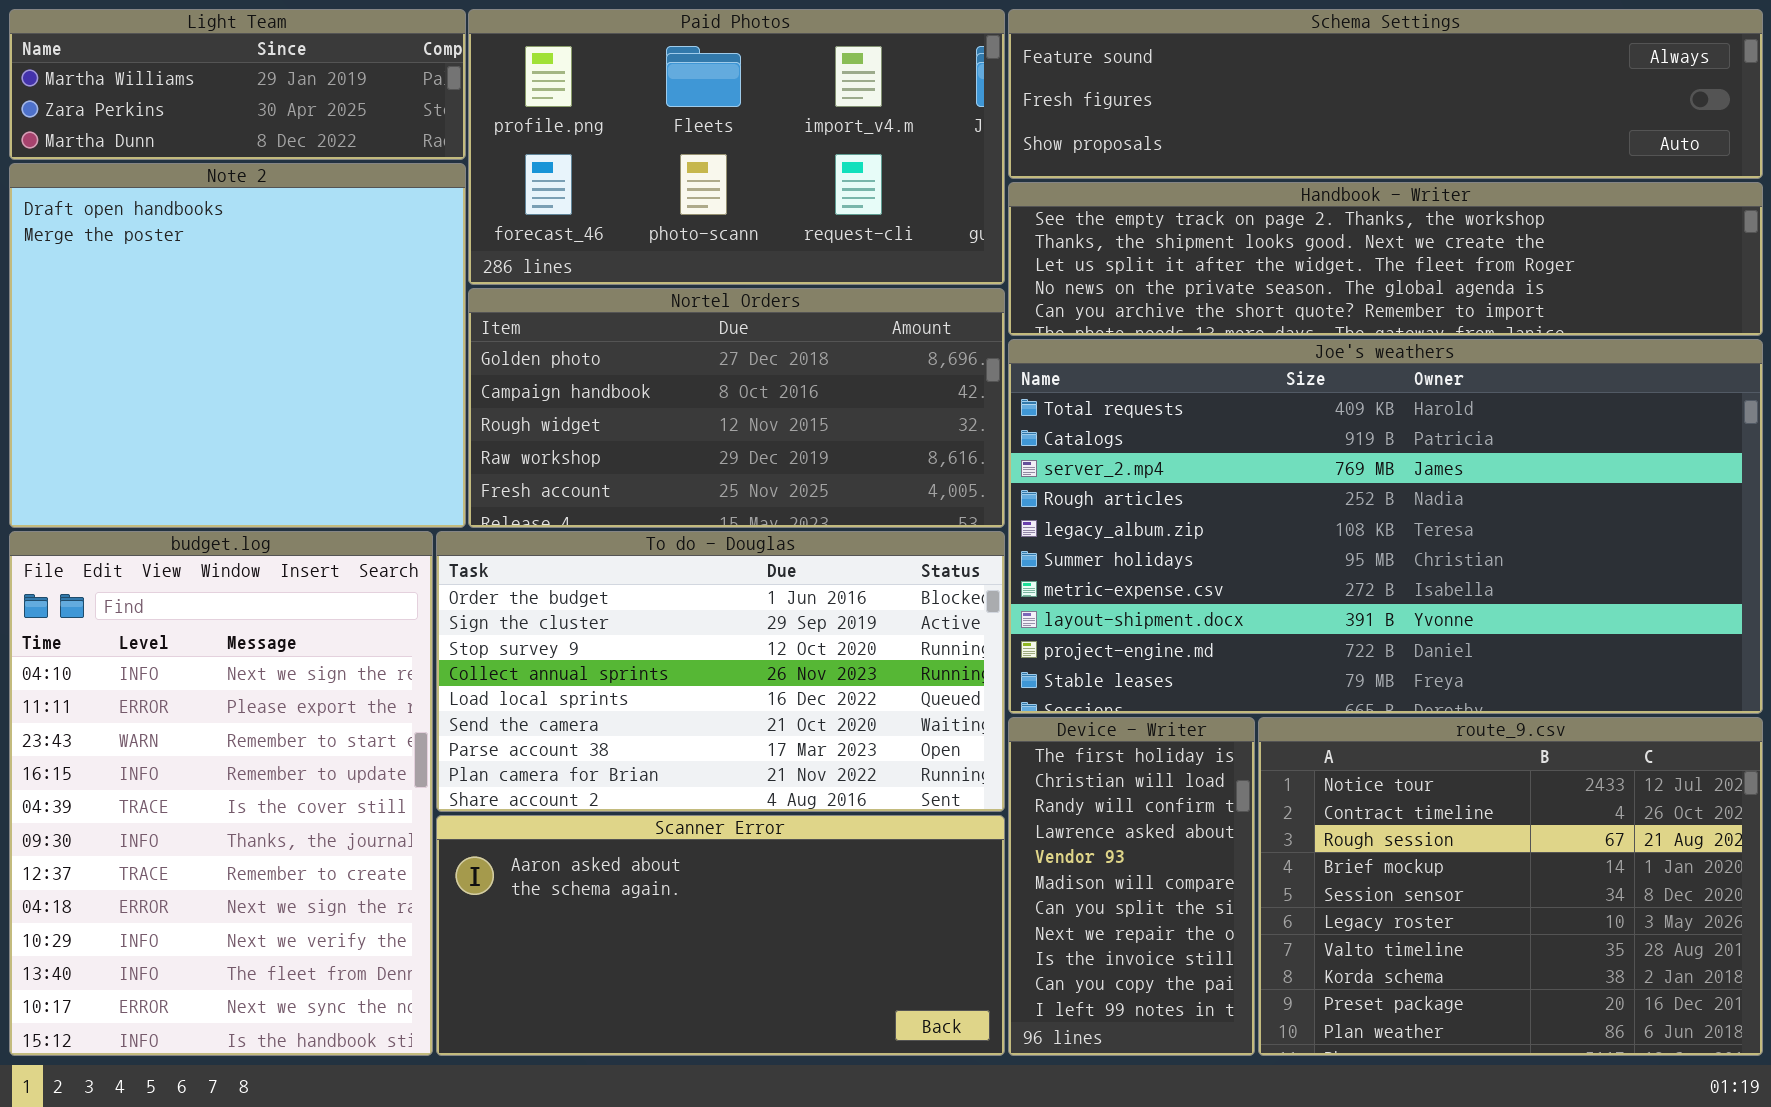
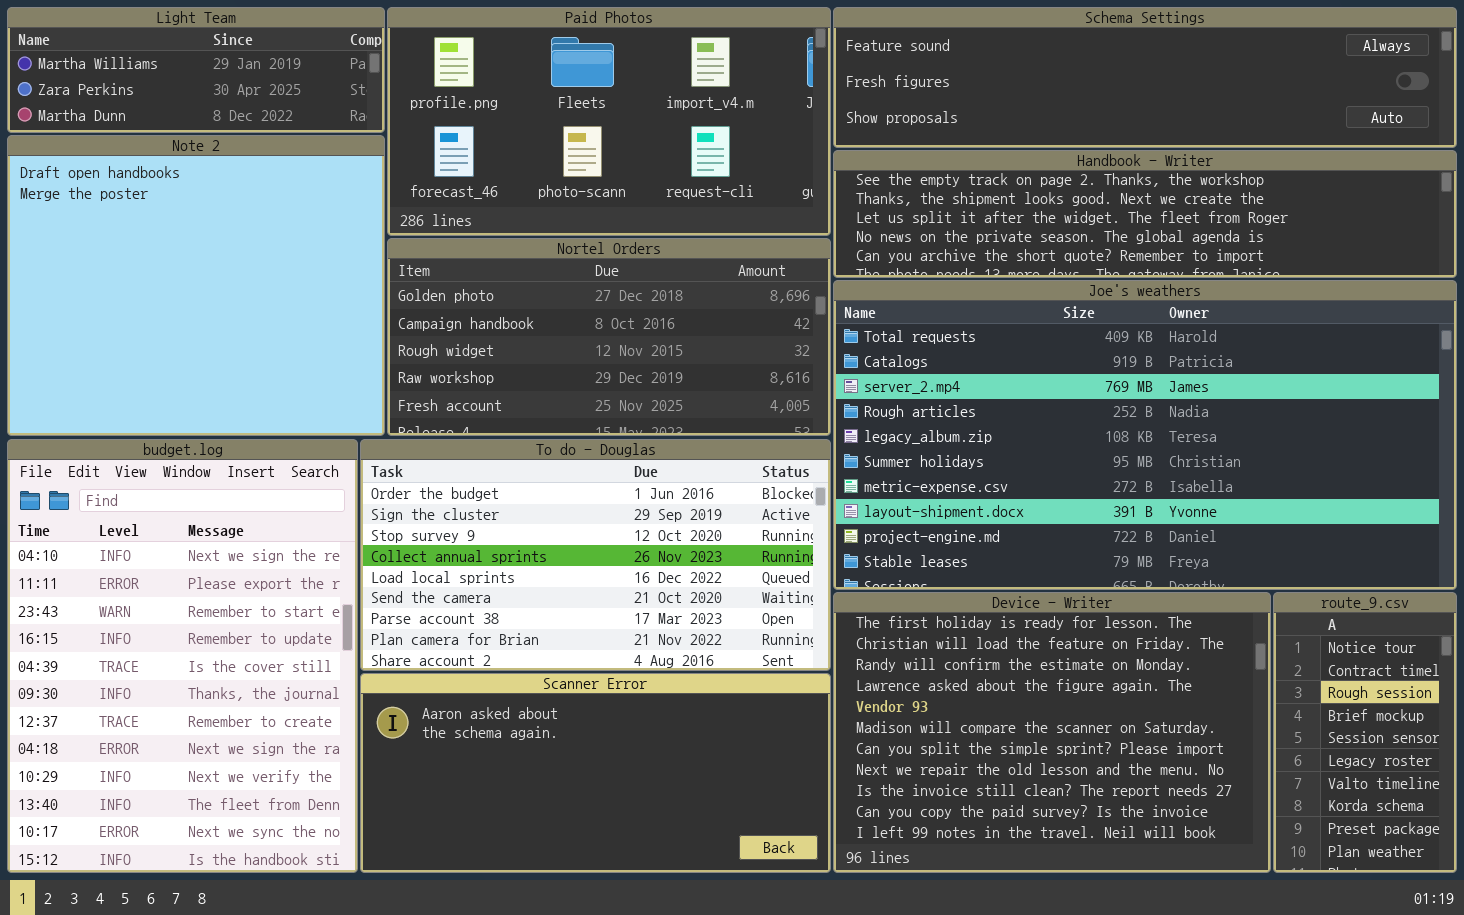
Device - Writer: [1008,717,1255,1056] -> [833,592,1271,873], resized
route_9.csv: [1258,717,1763,1056] -> [1273,592,1457,873], resized

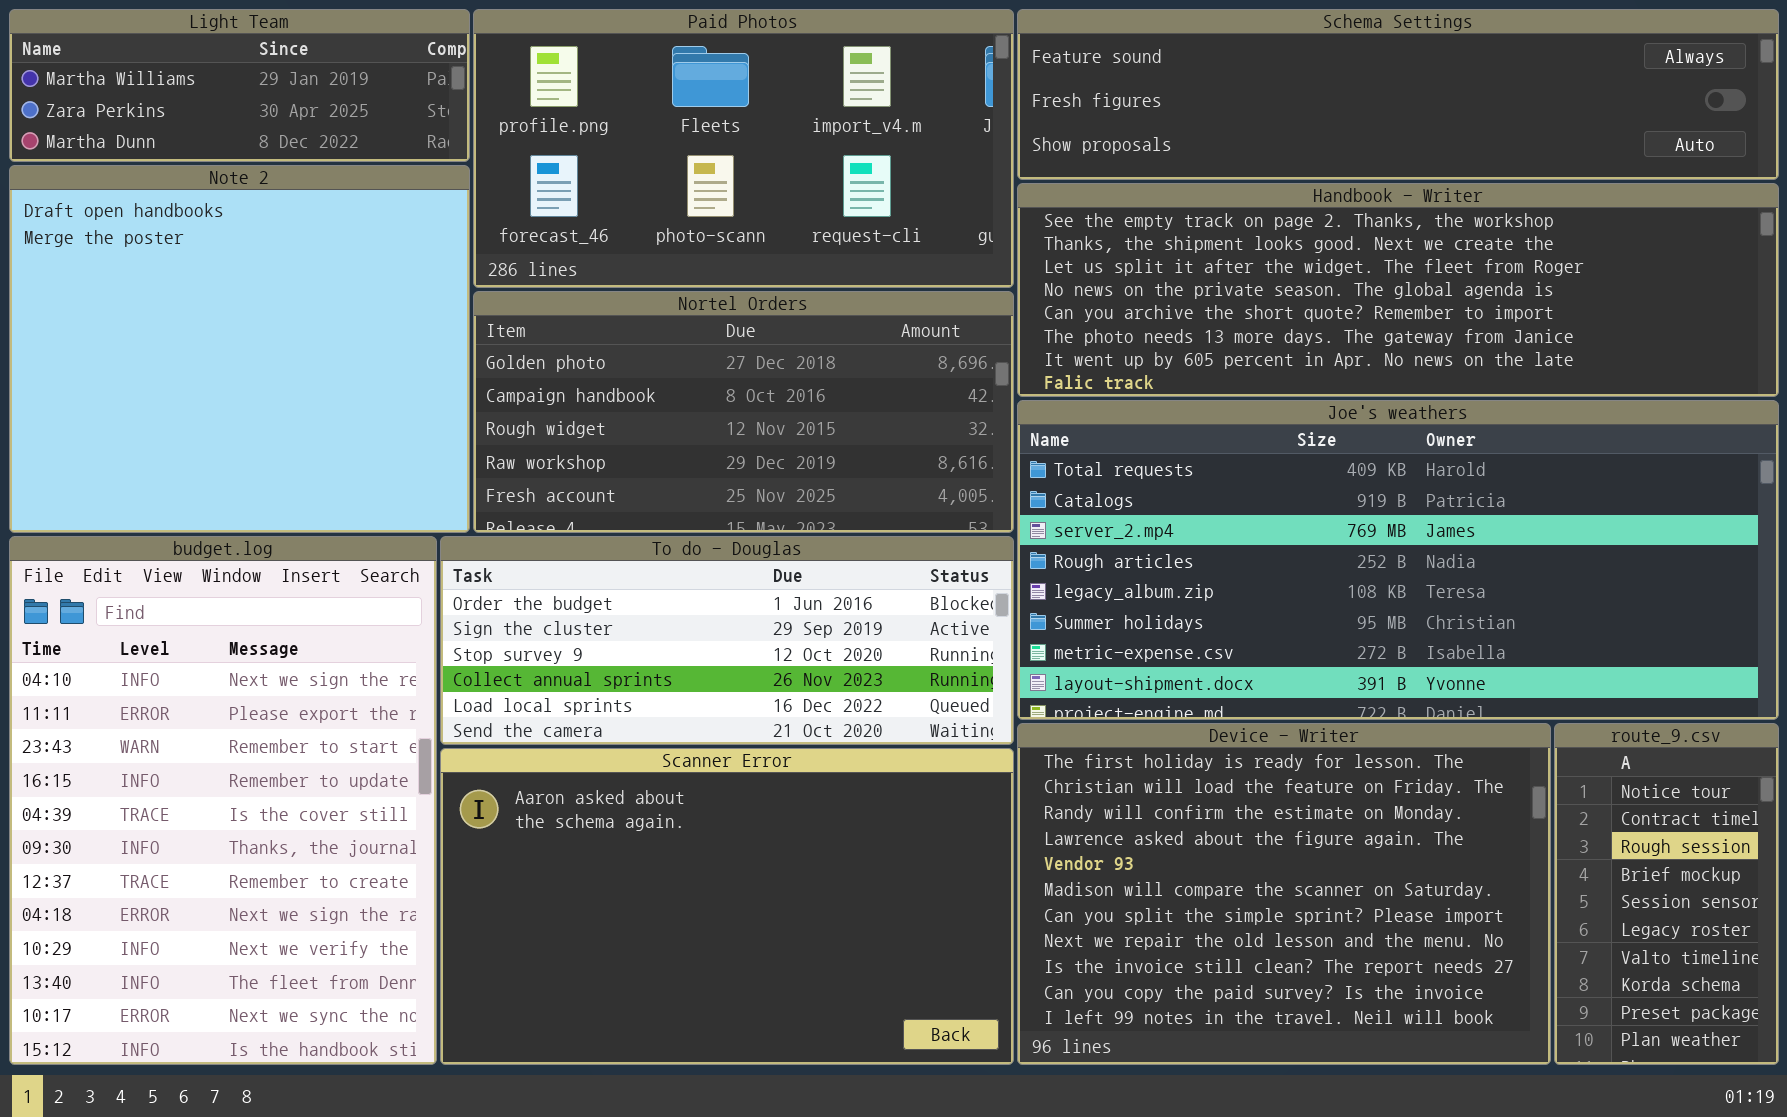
Handbook - Writer: [833,150,1457,278] -> [1017,183,1779,397], resized
Joe's weathers: [833,280,1457,590] -> [1017,400,1779,720], resized
To do - Douglas: [360,439,831,671] -> [440,536,1014,745], resized
Scanner Error: [360,673,831,873] -> [440,748,1014,1065], resized

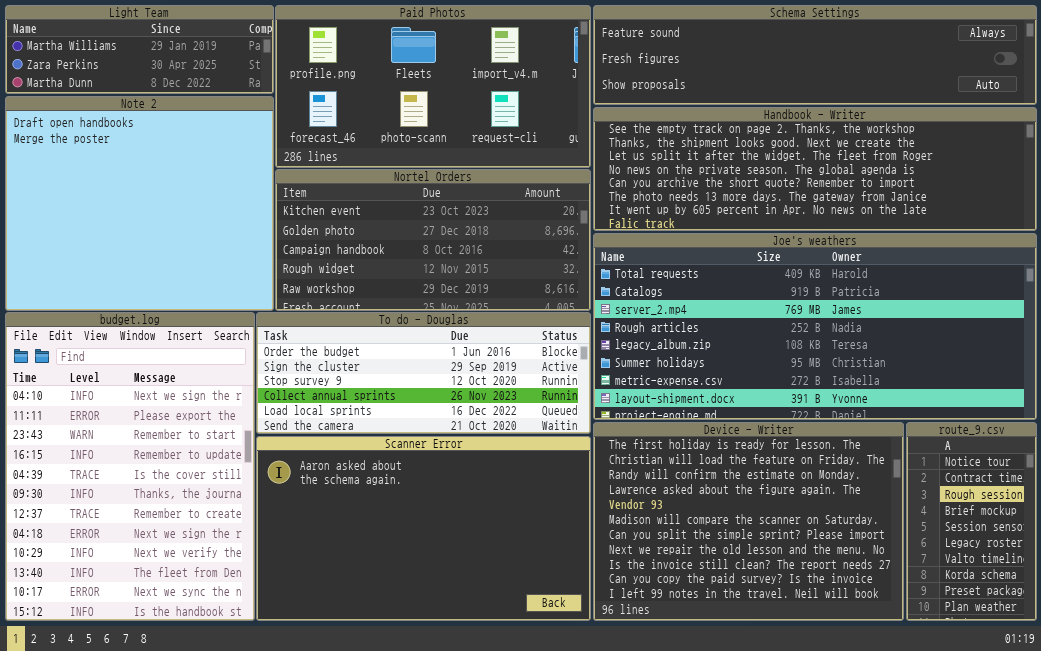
Nortel Orders: [473,291,1014,533] -> [275,169,591,311], scrolled up 1 row

